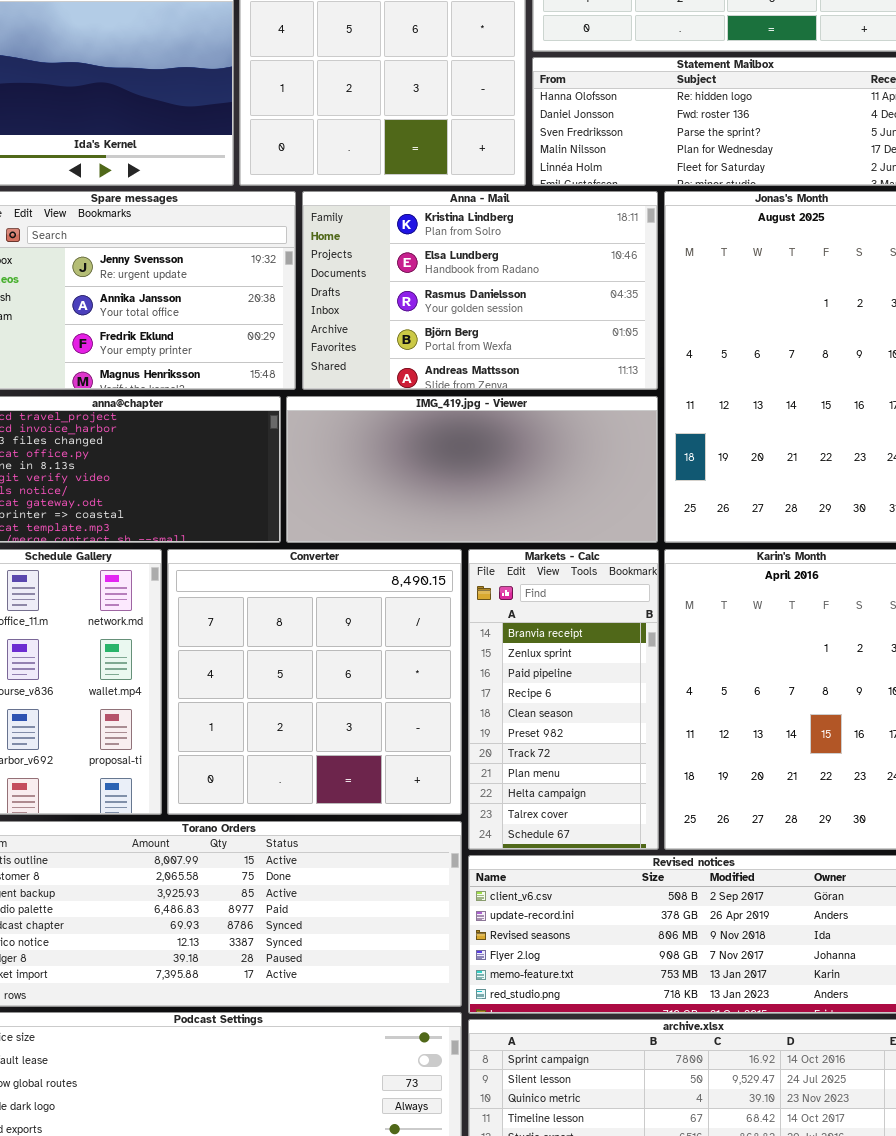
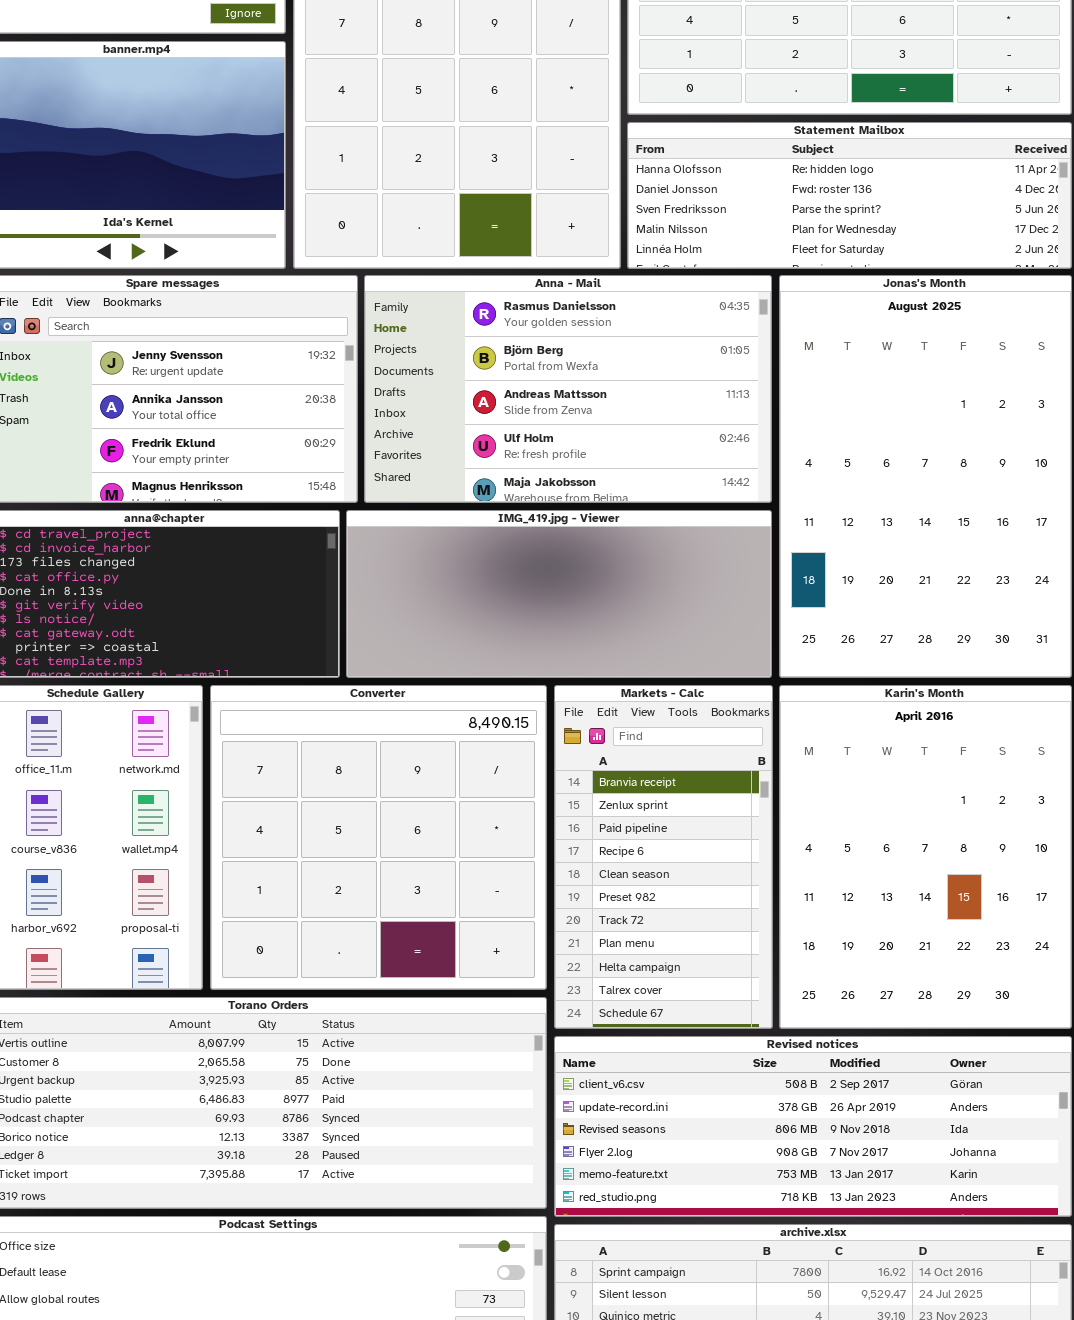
Anna - Mail: [302,191,658,390] -> [364,275,772,503], scrolled down 2 rows

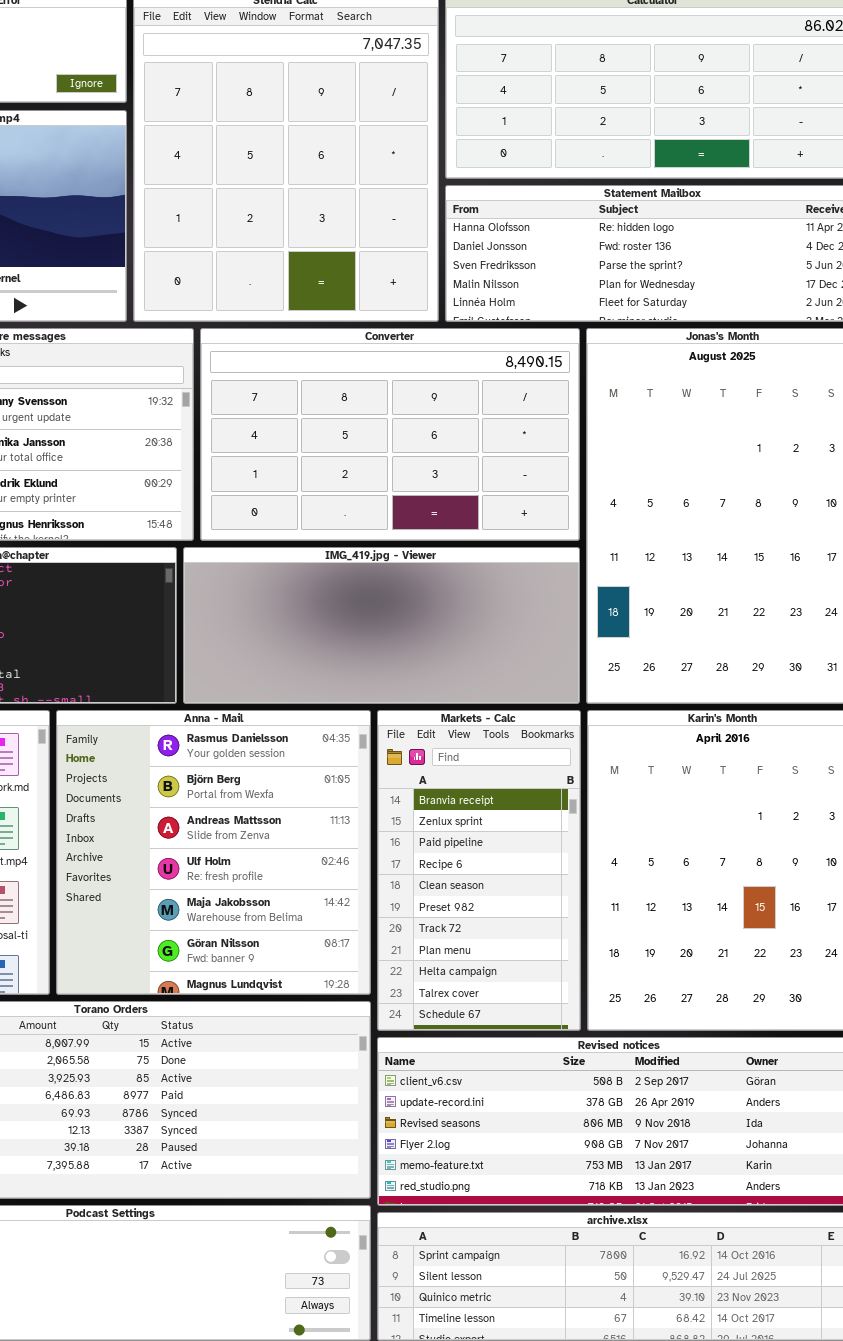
Anna - Mail: [364,275,772,503] -> [56,710,371,995], moved, resized
Converter: [210,685,547,990] -> [200,328,580,541], moved, resized

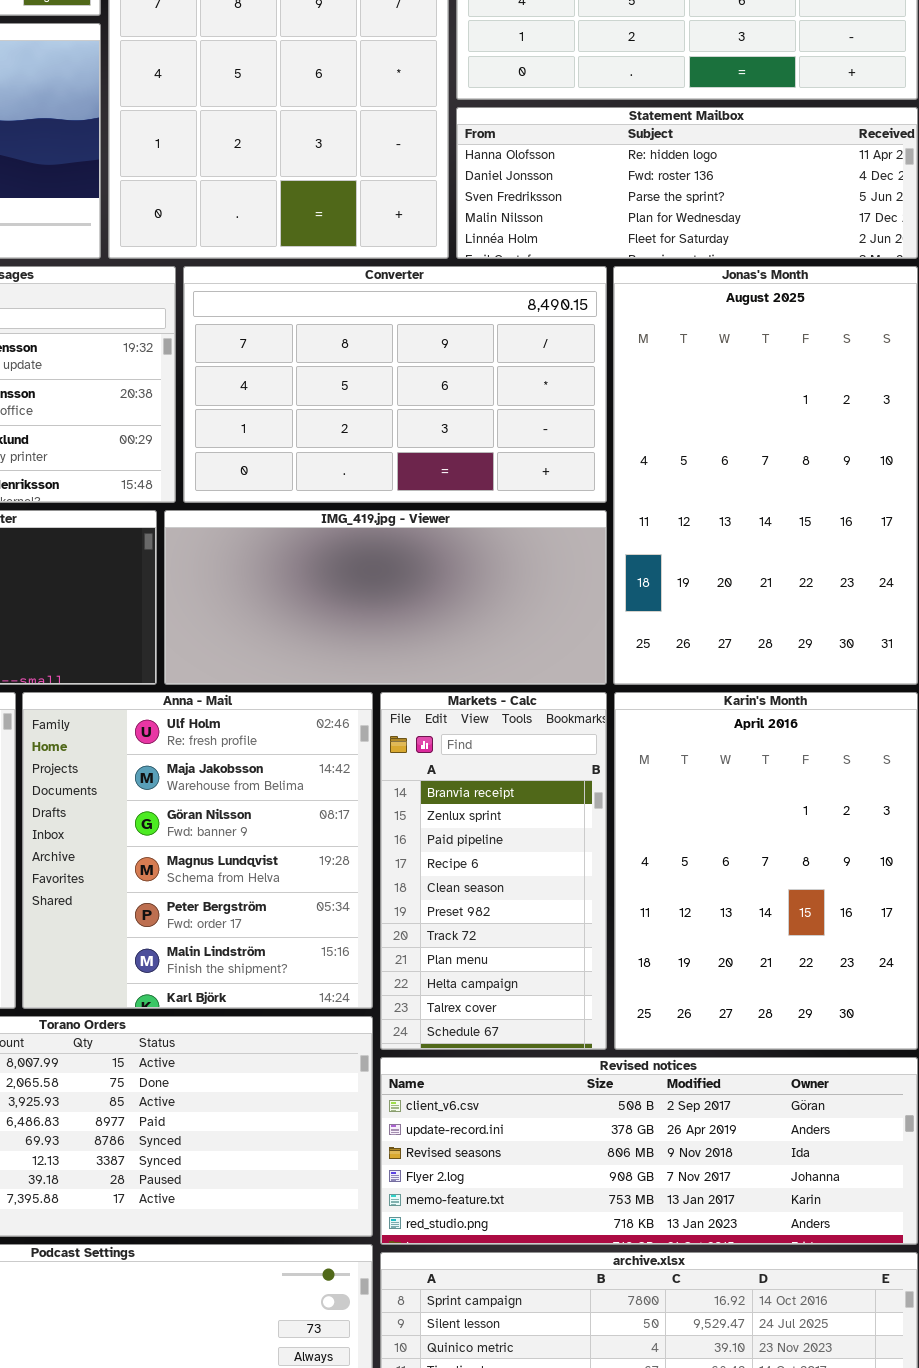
Anna - Mail: [56,710,371,995] -> [22,692,373,1009], scrolled down 3 rows

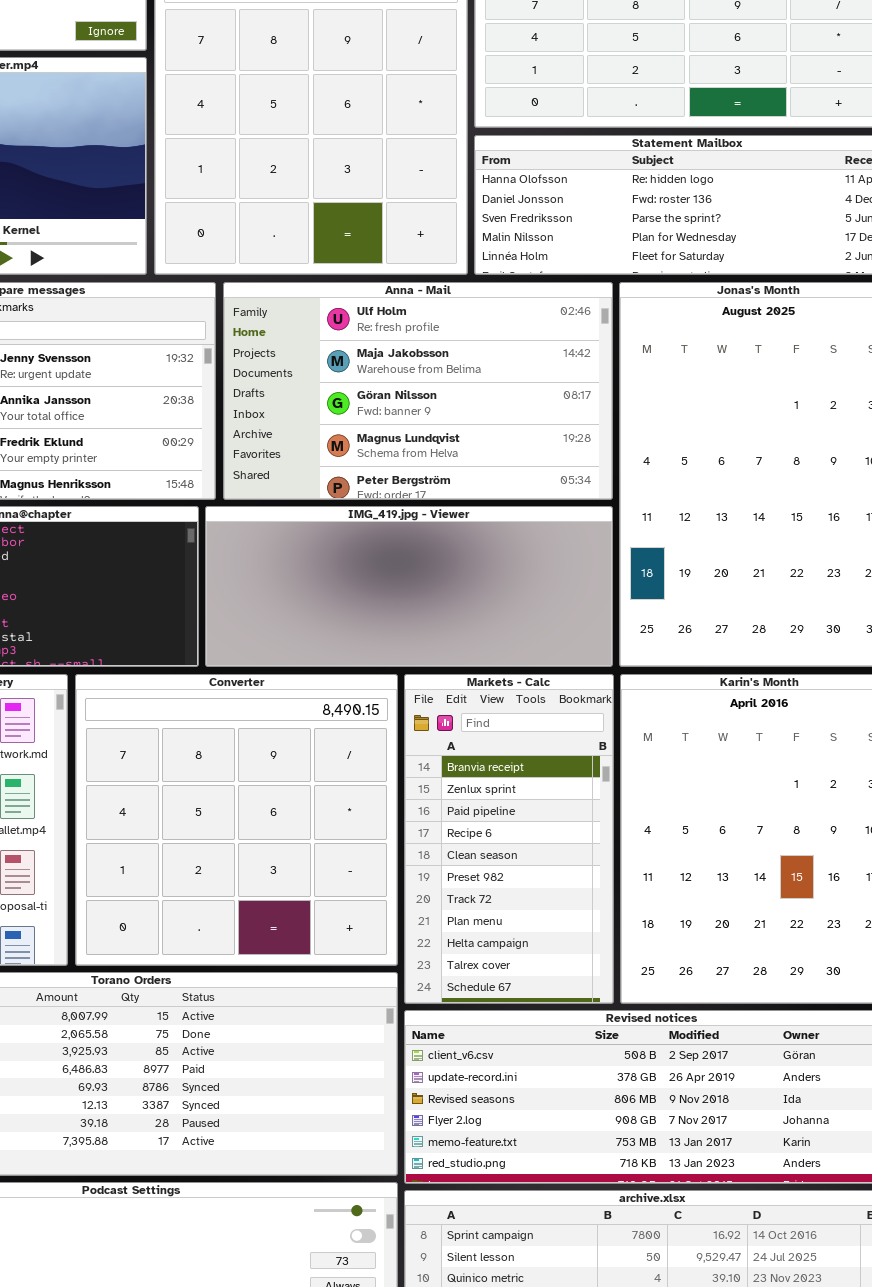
Converter: [183,266,607,503] -> [75,674,398,966], moved, resized
Anna - Mail: [22,692,373,1009] -> [223,282,613,500], moved, resized

